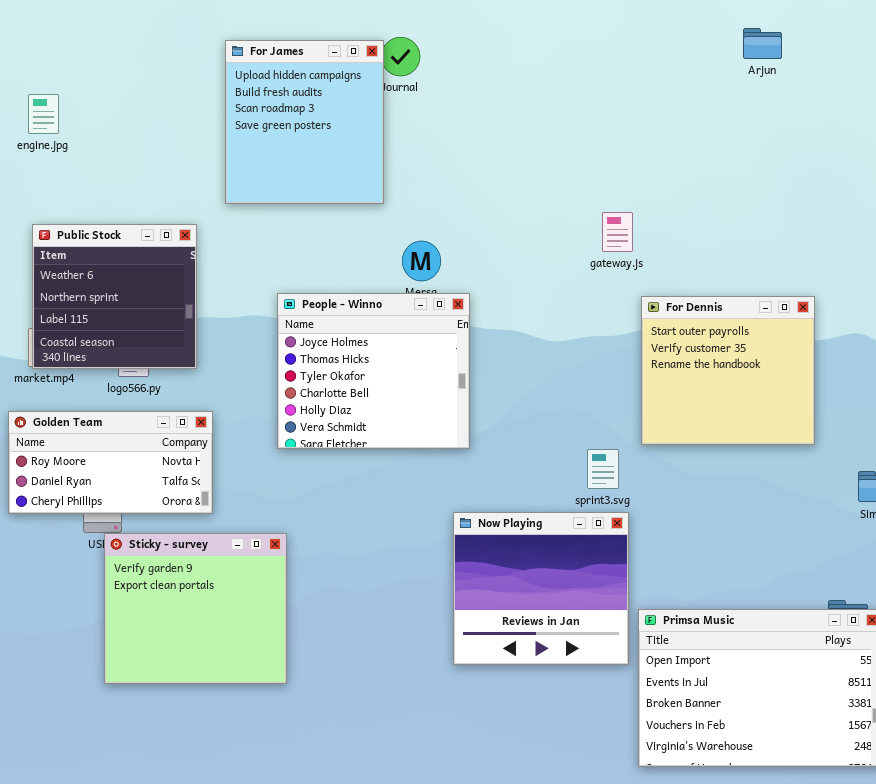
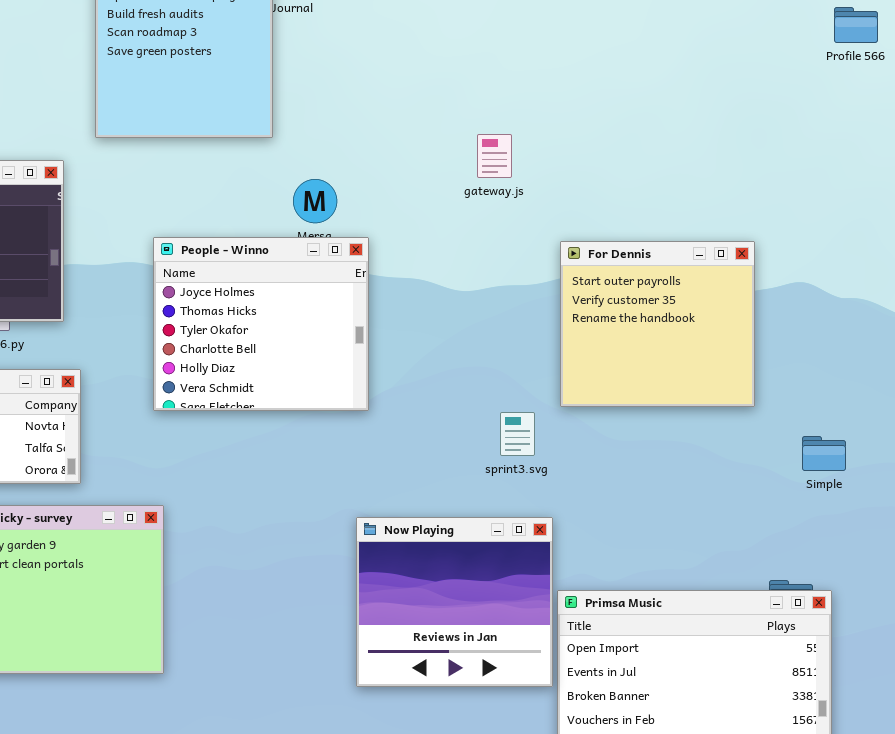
gateway.js: [602,212,633,252] -> [477,134,512,178], moved
Now Playing: [453,512,629,665] -> [356,517,553,687], moved

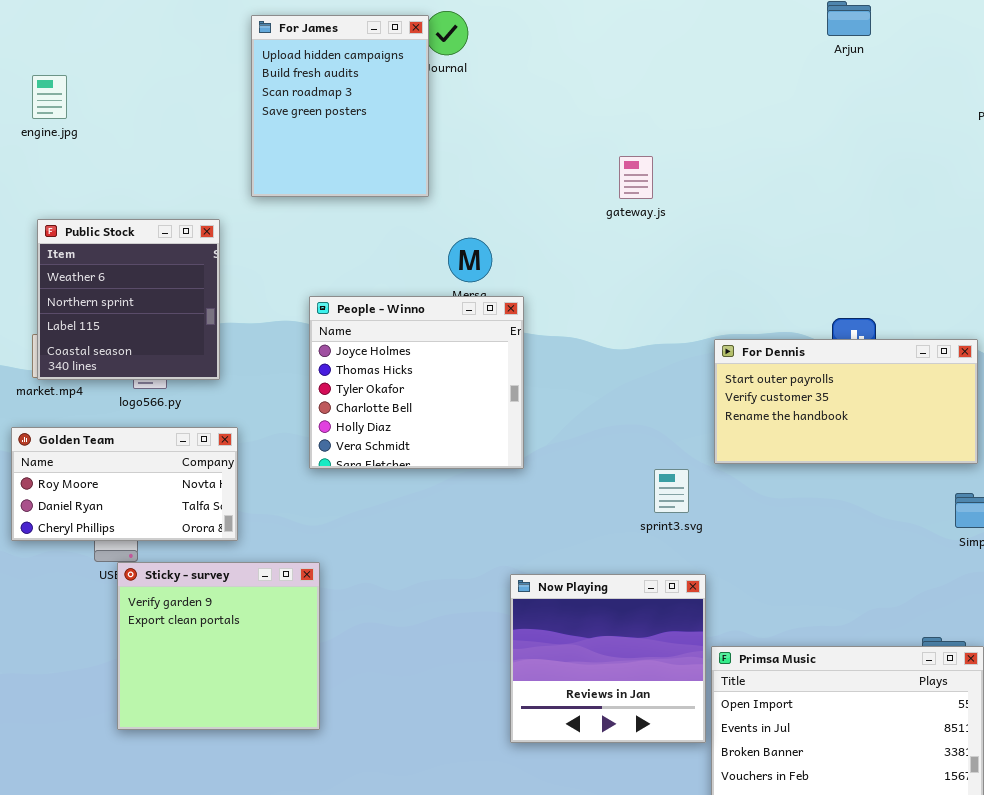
gateway.js: [477,134,512,178] -> [619,156,653,199], moved
For Dennis: [560,241,755,407] -> [714,339,978,464], resized

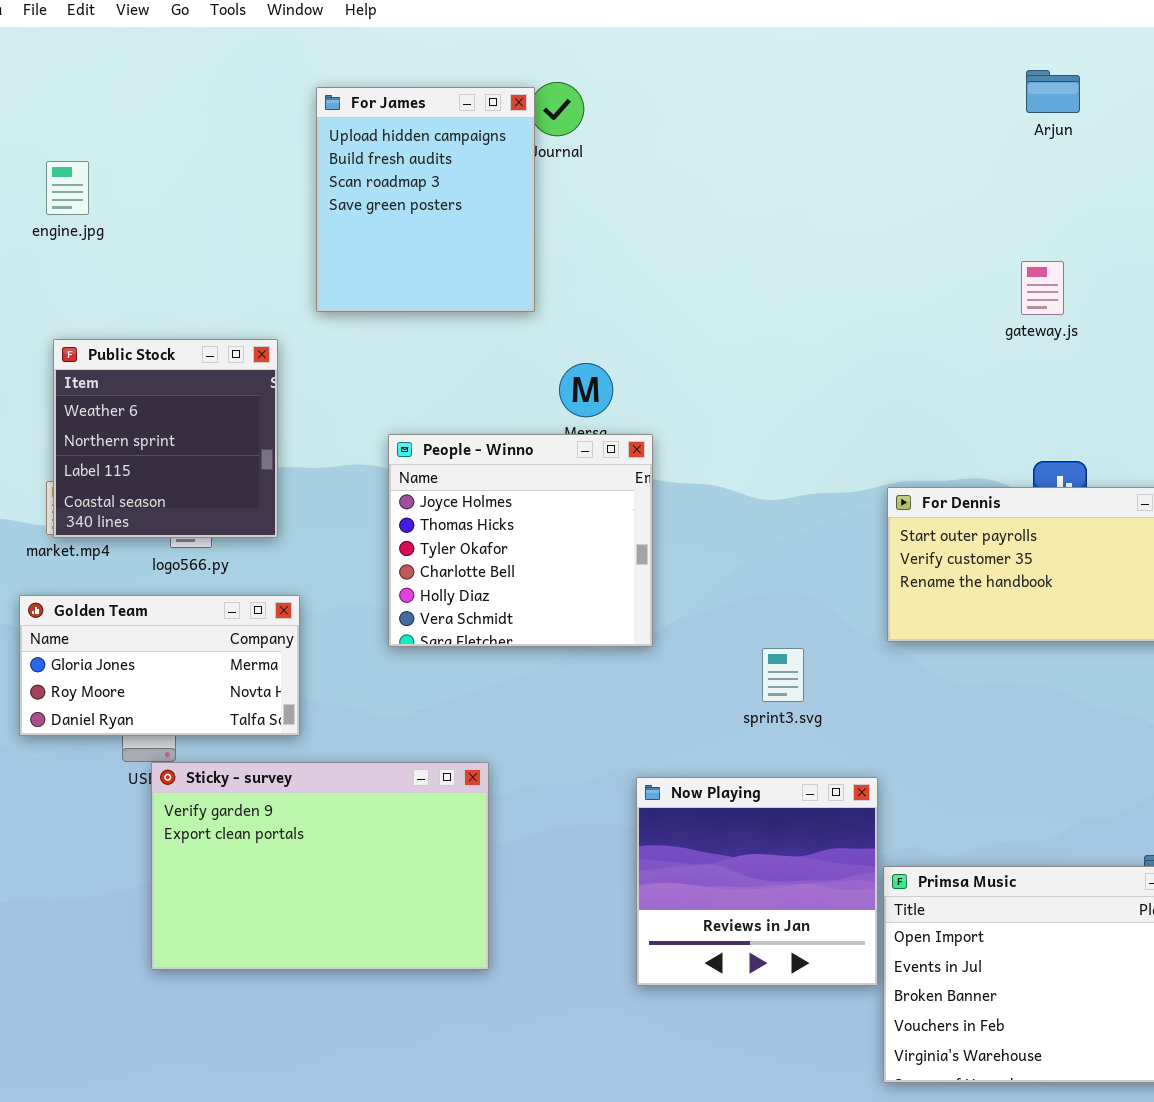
gateway.js: [619,156,653,199] -> [1021,261,1064,315], moved
Golden Team: [11,427,238,541] -> [19,595,300,736], scrolled up 1 row
sprint3.svg: [654,469,689,513] -> [762,648,804,702], moved
Sticky - survey: [117,562,320,730] -> [151,762,489,970], resized

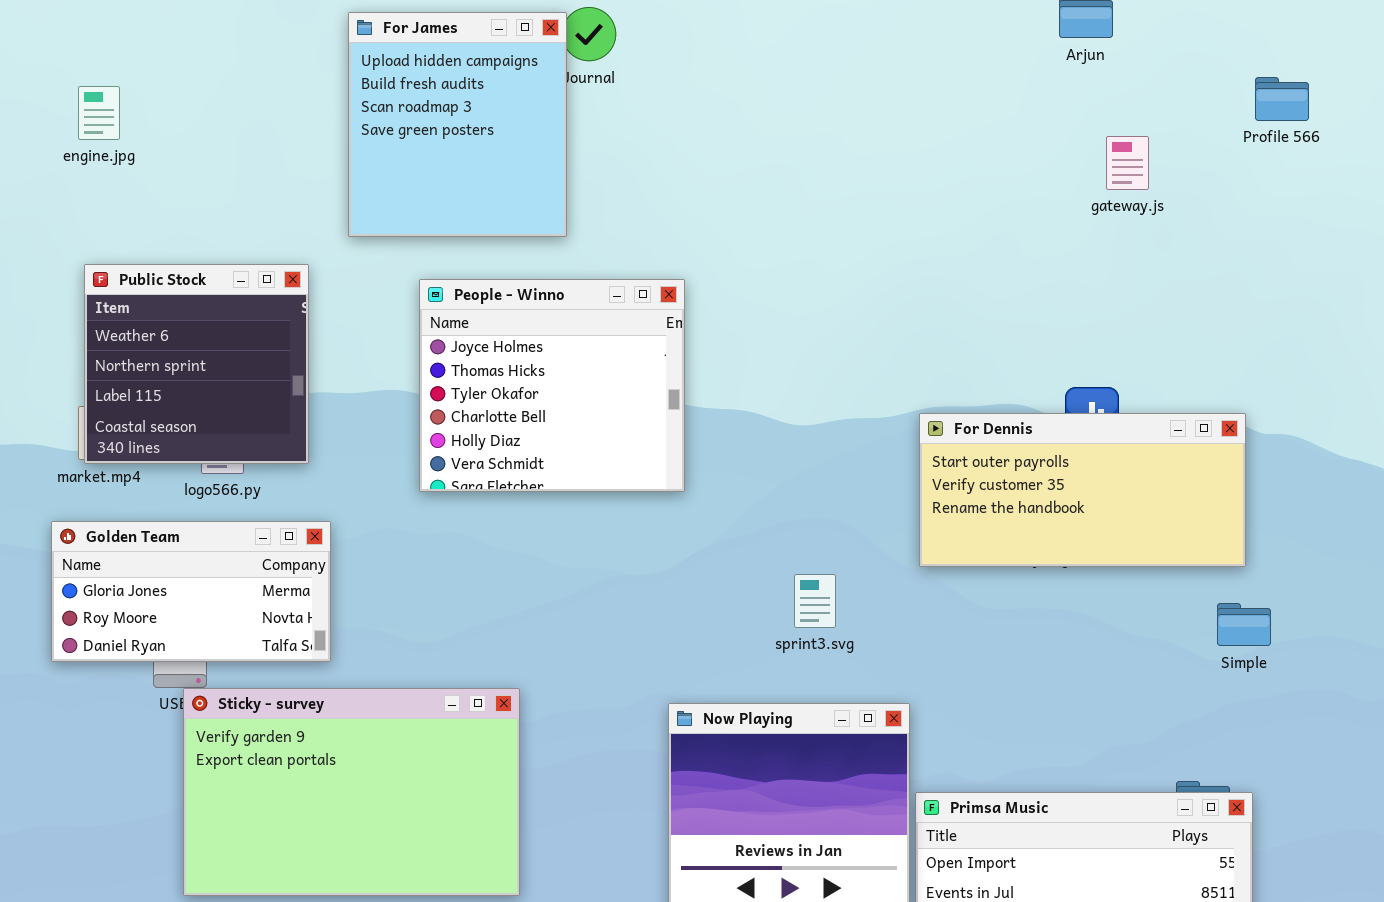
gateway.js: [1021,261,1064,315] -> [1106,136,1149,190], moved
People - Winno: [388,434,653,647] -> [419,279,685,492], moved

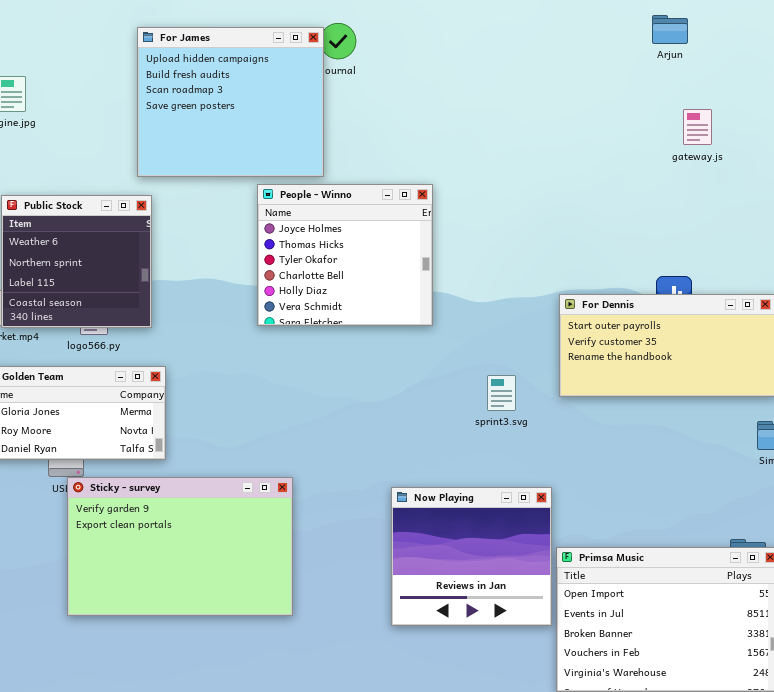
For James: [348,12,567,237] -> [137,27,324,177], resized
People - Winno: [419,279,685,492] -> [257,184,433,326], moved
sprint3.svg: [794,574,836,628] -> [487,375,516,411], moved

